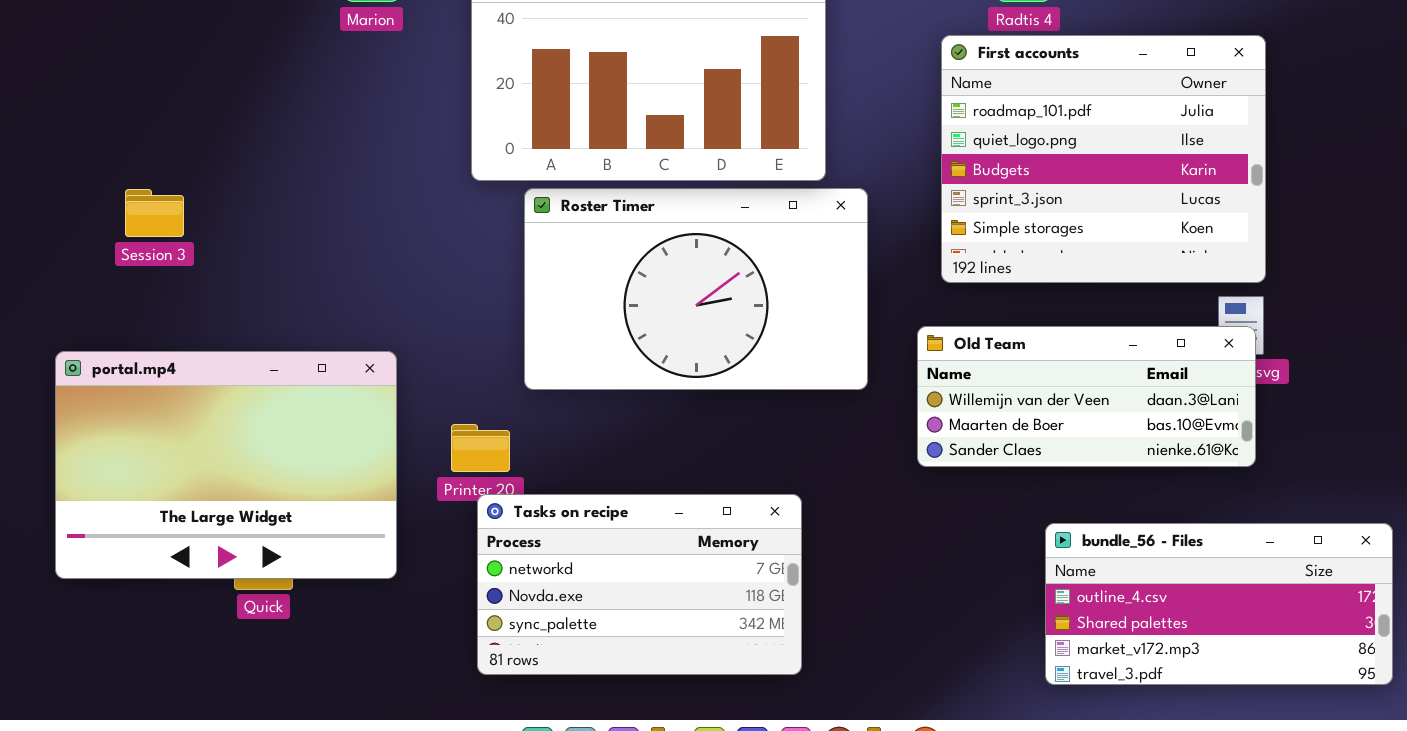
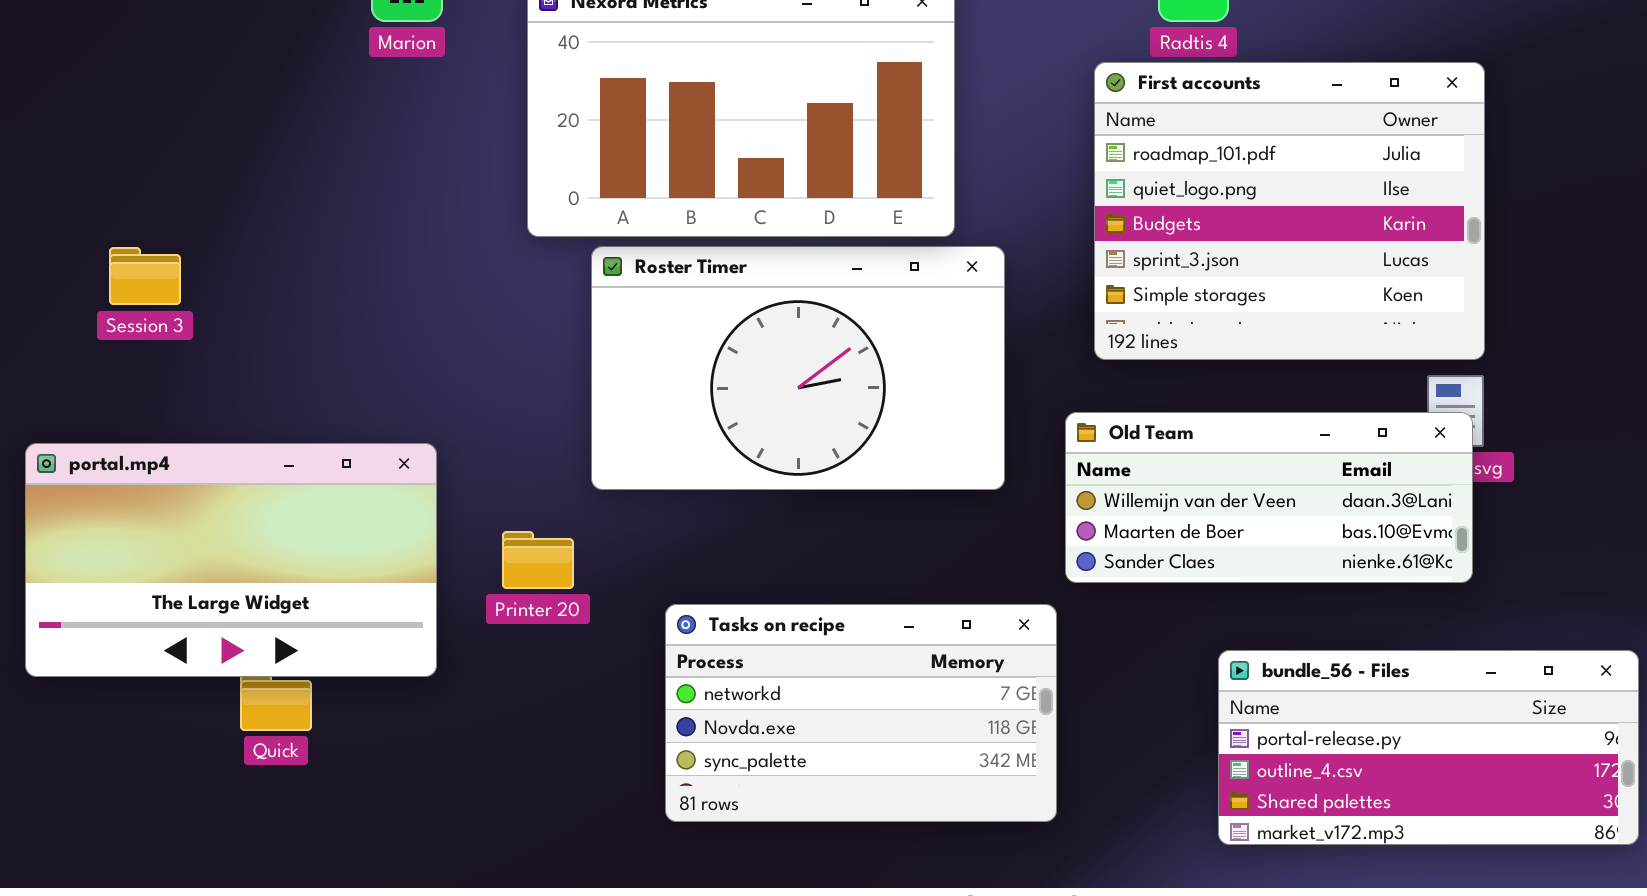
portal.mp4: [55,351,397,579] -> [25,443,437,677], resized
Tasks on recipe: [477,494,802,675] -> [665,604,1057,822], moved
bundle_56 - Files: [1045,523,1393,685] -> [1218,650,1639,845], scrolled up 1 row

